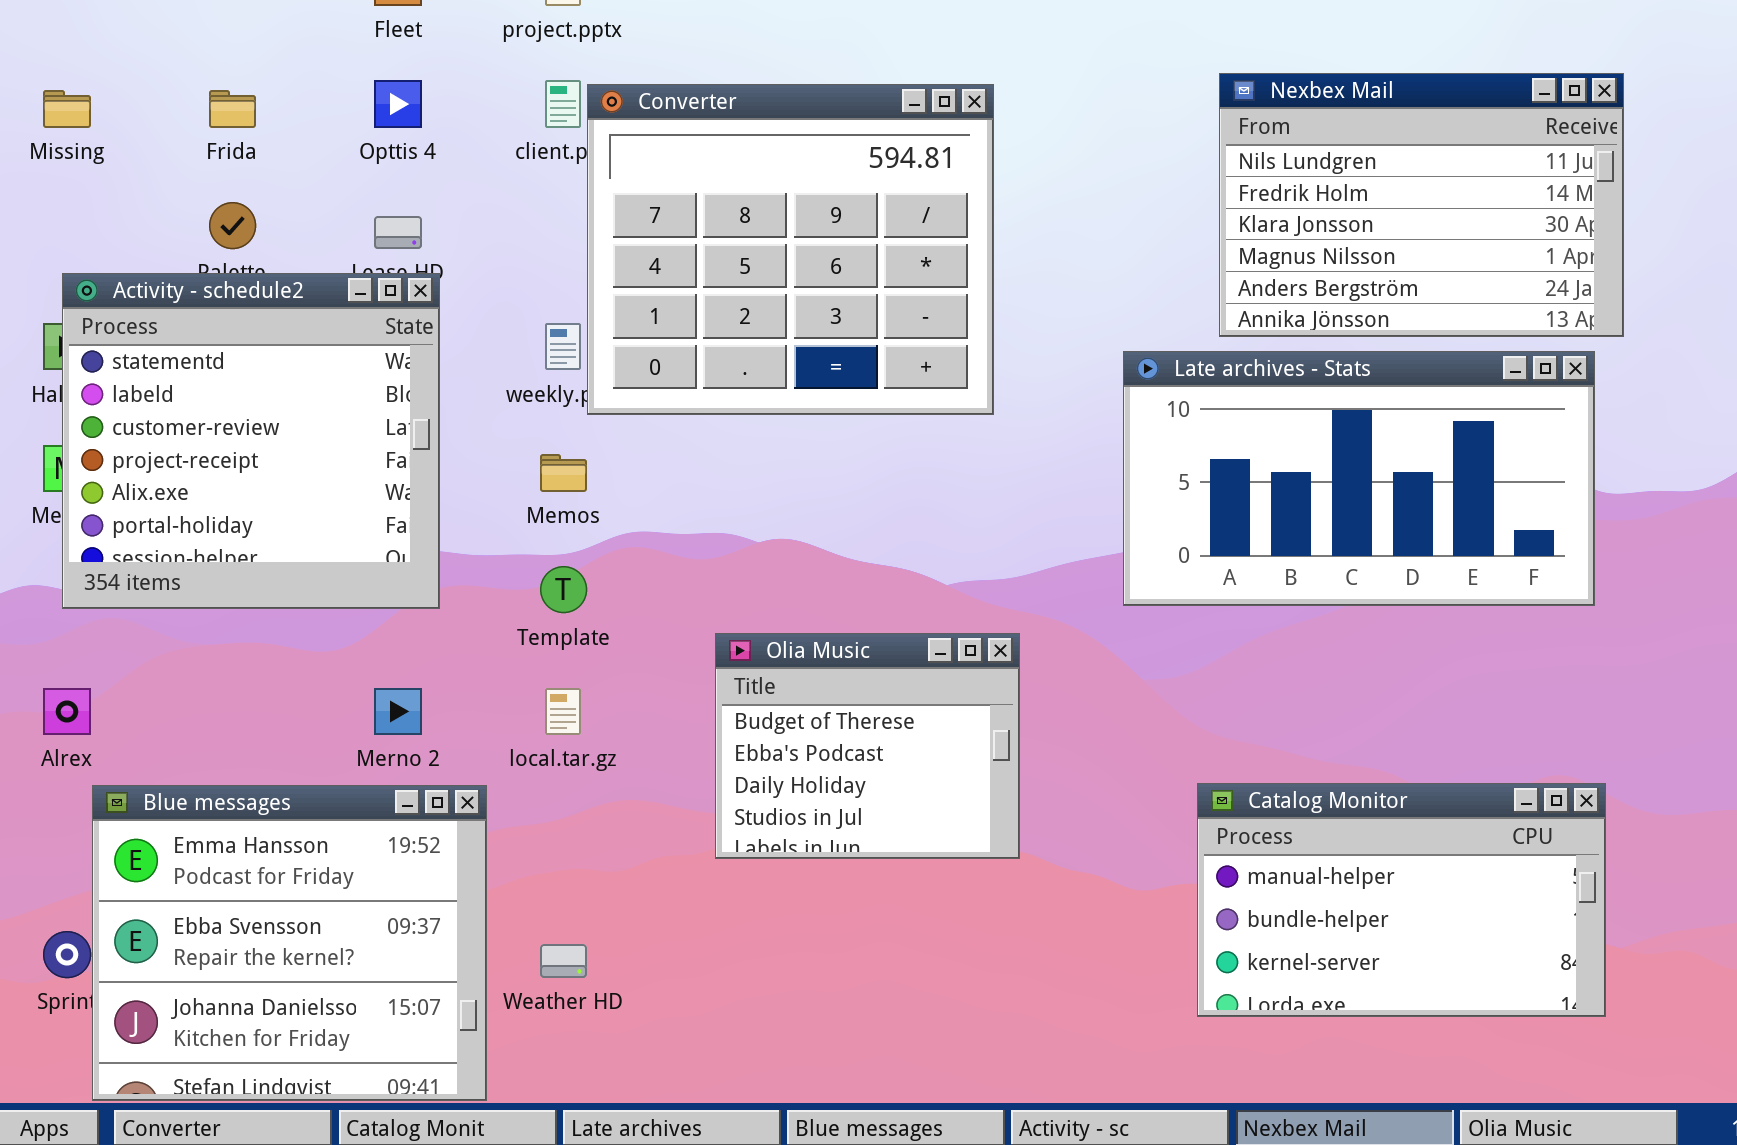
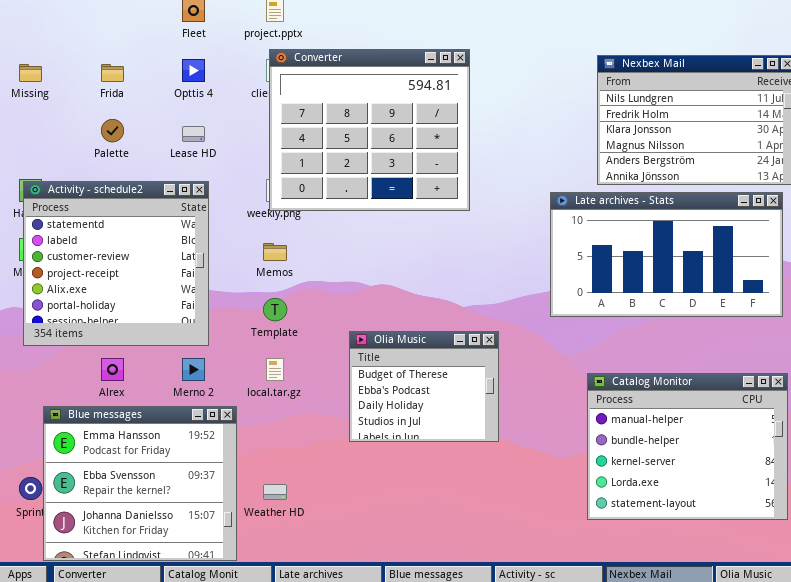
Converter: [587,84,994,415] -> [269,49,470,211], moved
Activity - schedule2: [62,273,440,609] -> [23,181,209,346], moved
Alrex: [43,688,91,735] -> [101,358,124,381], moved
Catalog Monitor: [1197,783,1606,1017] -> [587,373,788,520], resized

